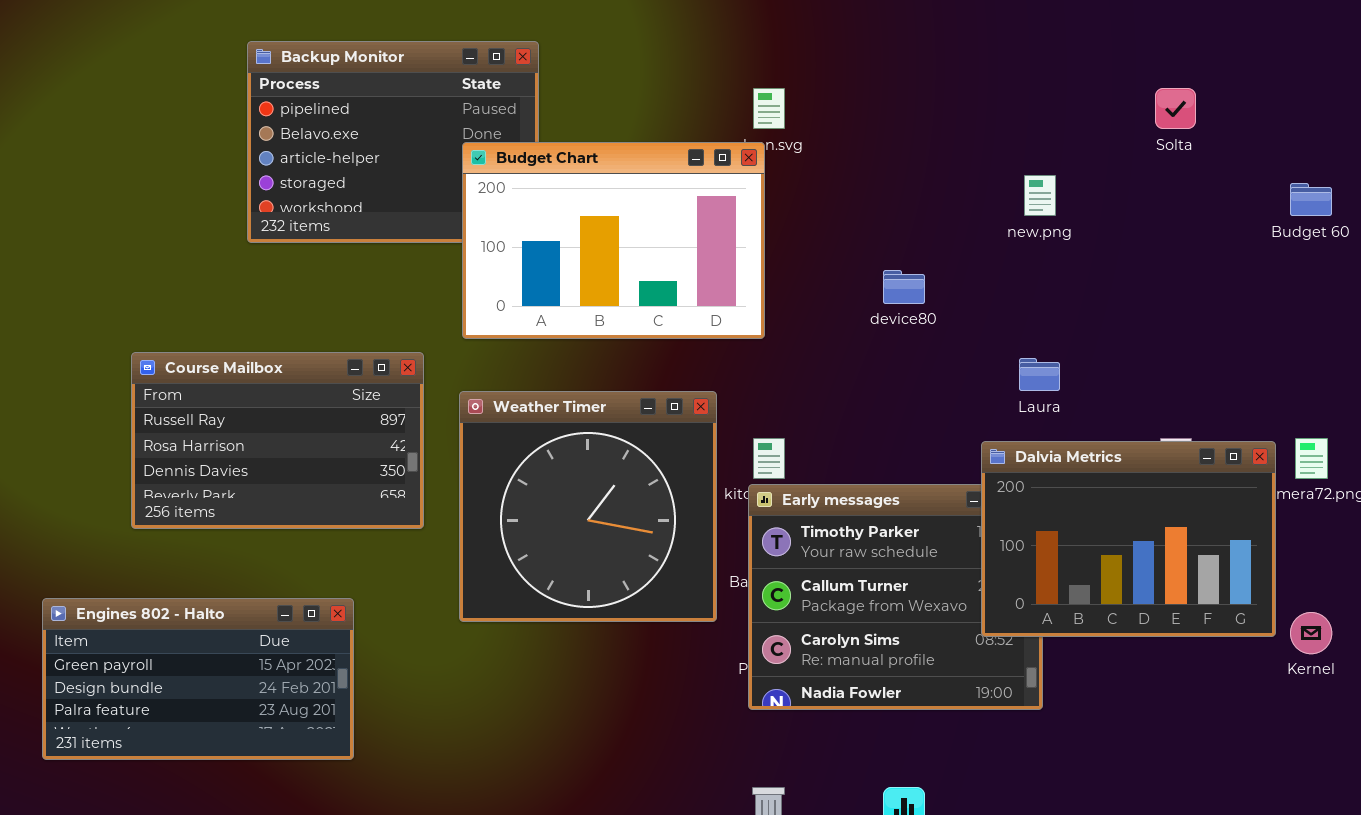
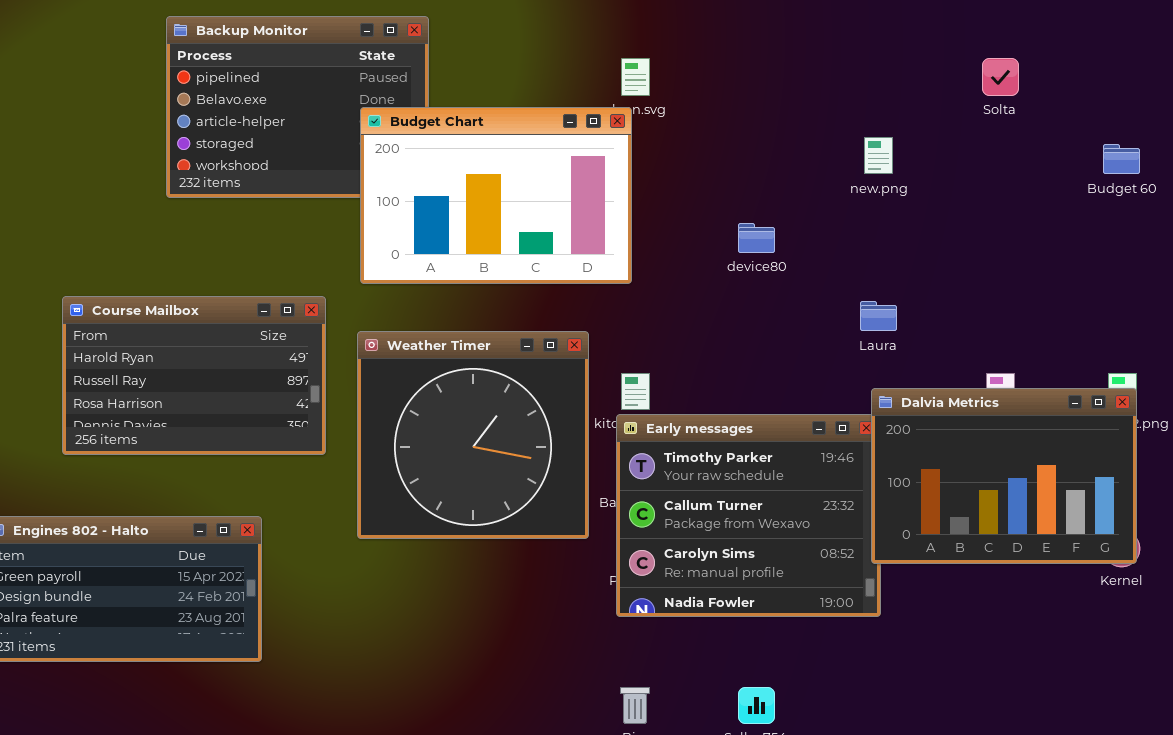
Course Mailbox: [131,352,424,529] -> [62,296,326,455], scrolled up 1 row
Dalvia Metrics: [981,441,1276,637] -> [871,388,1137,564], moved

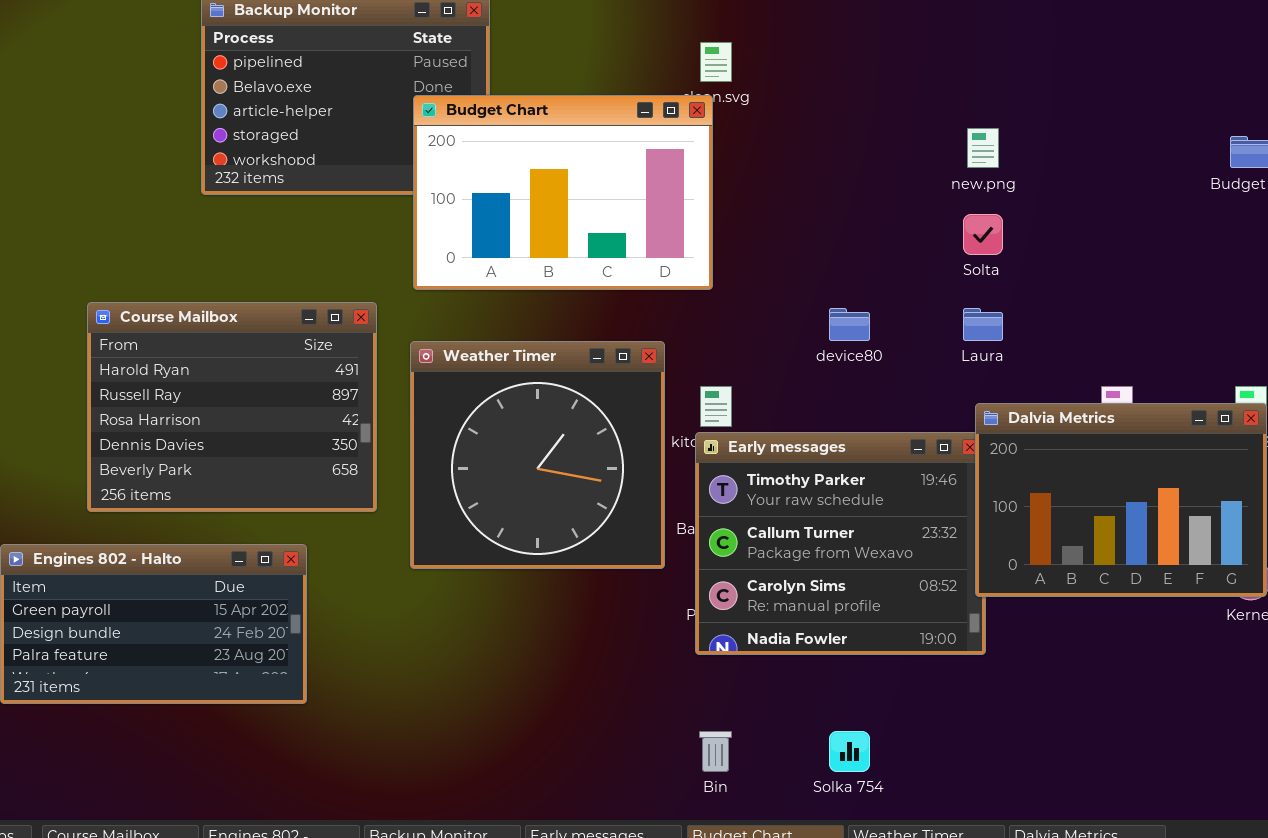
Solta: [982,58,1019,96] -> [963,214,1003,255], moved
device80: [738,223,775,253] -> [829,308,870,341], moved
Course Mailbox: [62,296,326,455] -> [87,302,377,512], resized

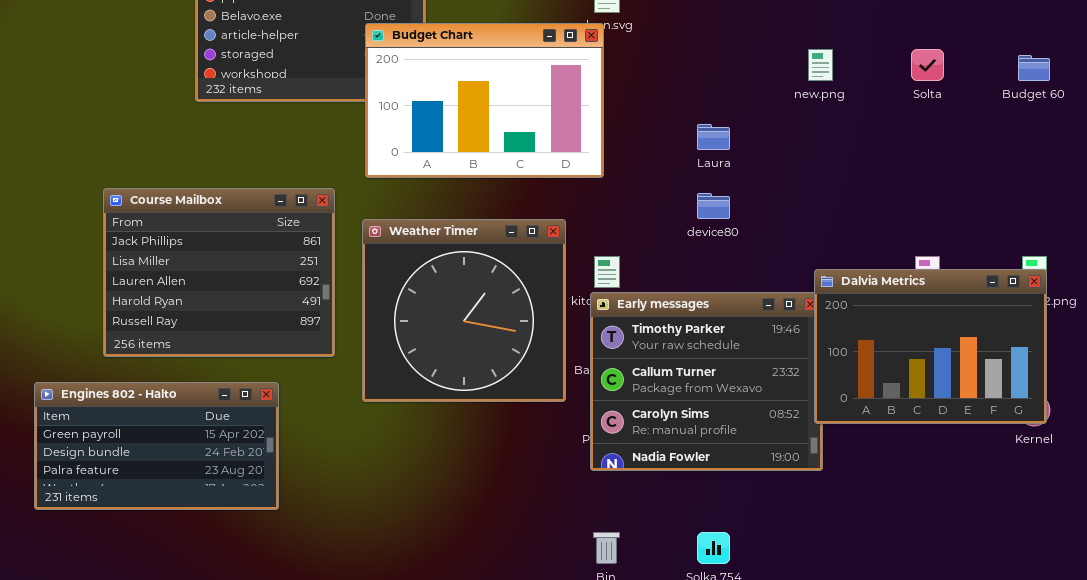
Solta: [963,214,1003,255] -> [911,49,944,81], moved
Course Mailbox: [87,302,377,512] -> [103,188,335,357], scrolled up 3 rows
Laura: [963,308,1003,341] -> [697,124,730,150], moved

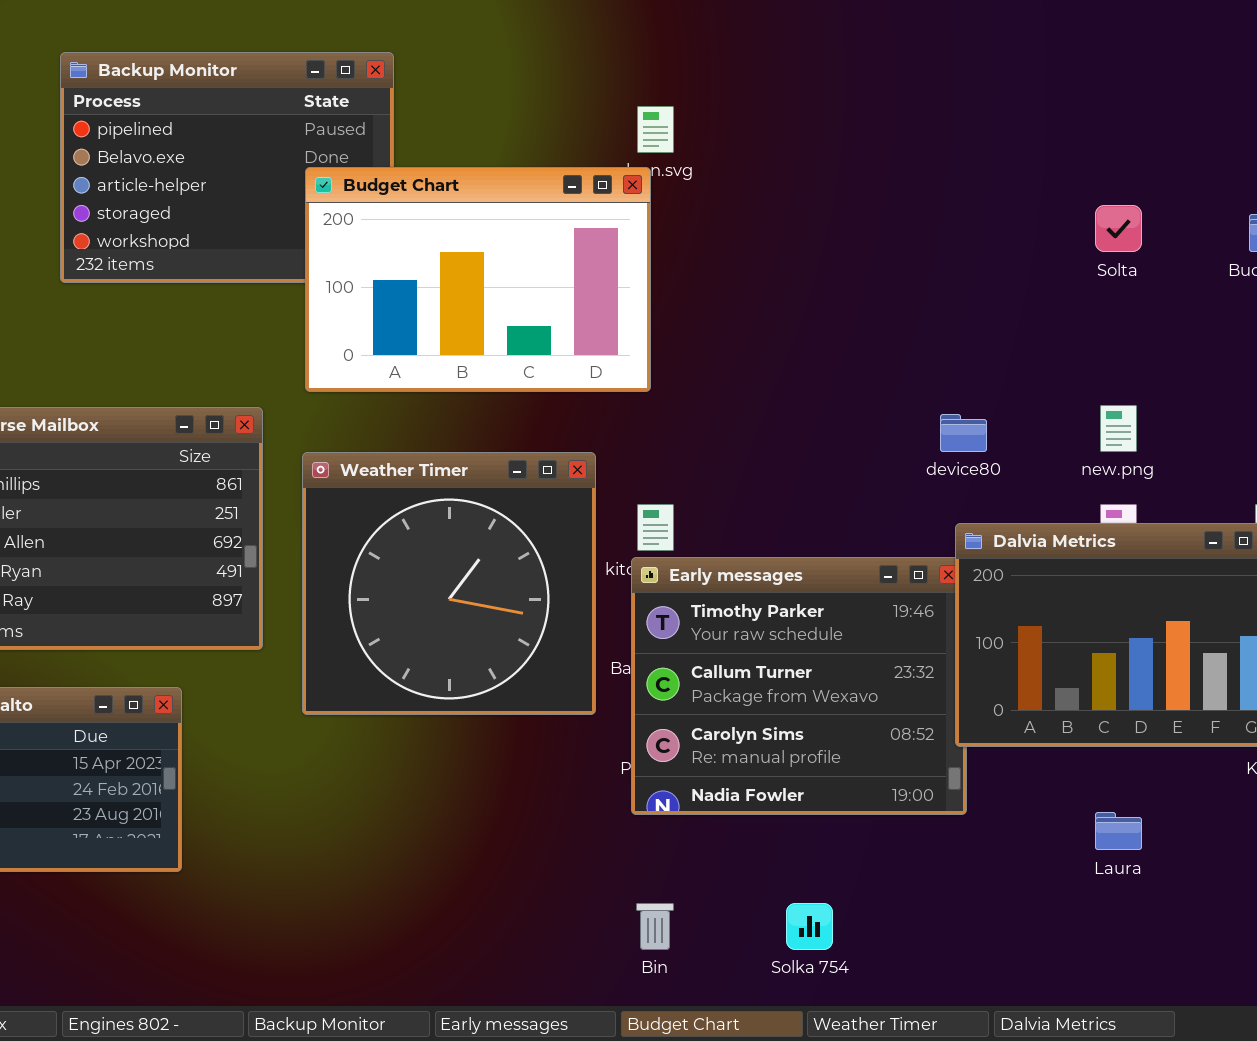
new.png: [808,49,833,81] -> [1100,405,1137,452], moved
Laura: [697,124,730,150] -> [1095,812,1142,850], moved
device80: [697,193,730,219] -> [940,414,987,452], moved

